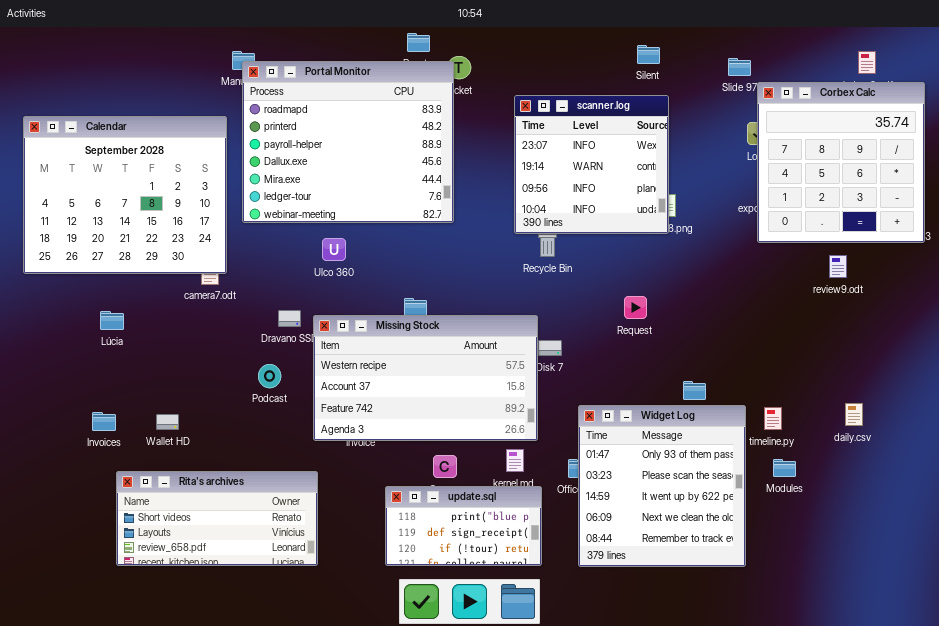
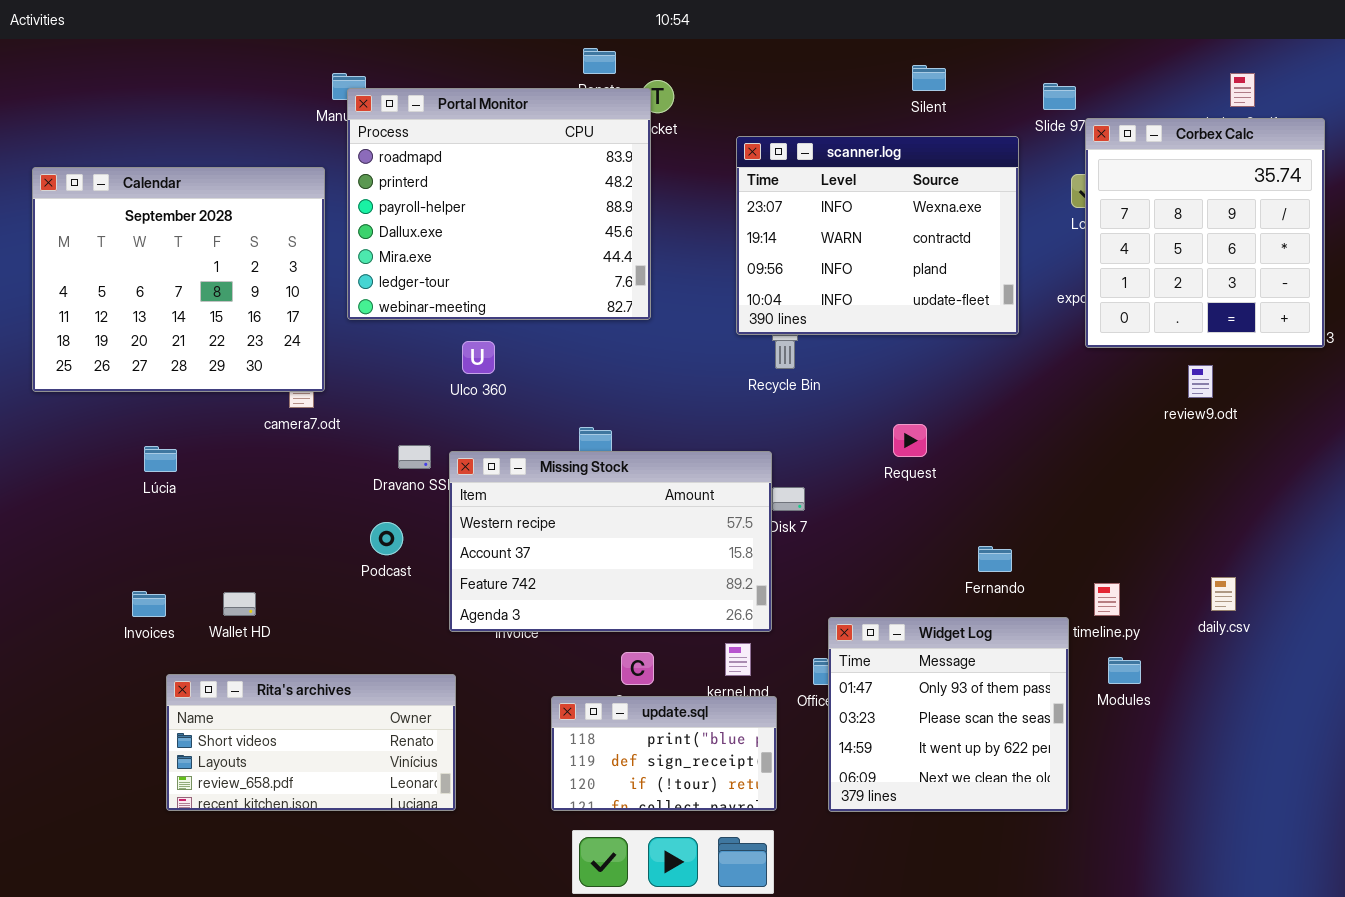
scanner.log: [514,95,669,234] -> [736,136,1019,335], resized
Widget Log: [578,405,746,567] -> [828,617,1069,812], resized

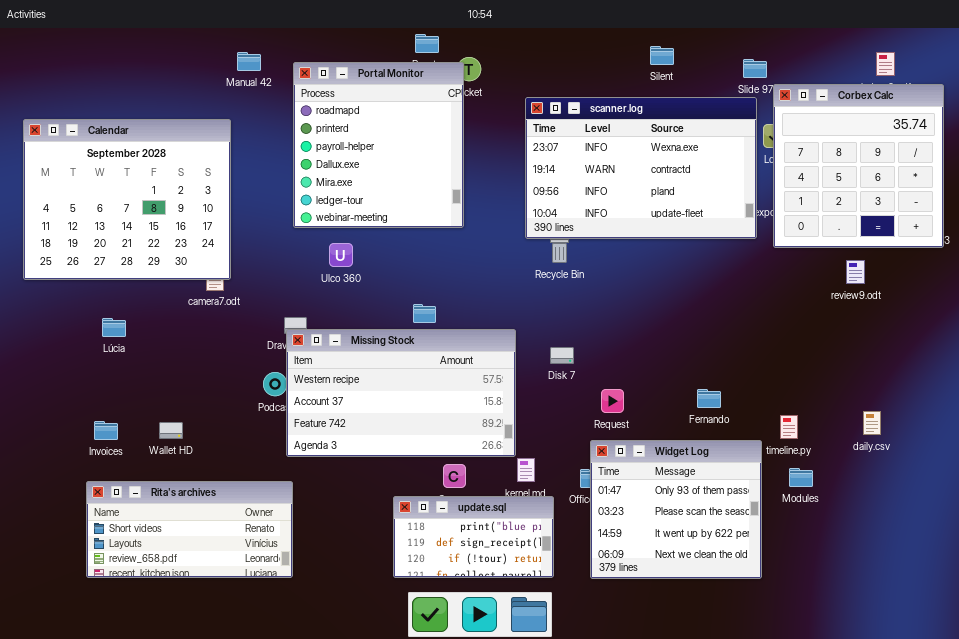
Portal Monitor: [347,88,651,320] -> [293,62,464,228], resized
scanner.log: [736,136,1019,335] -> [525,97,757,239], resized
Request: [893,424,927,457] -> [601,389,624,413], moved
Missing Stock: [449,451,772,632] -> [286,329,516,457], moved
Rita's archives: [166,674,456,811] -> [86,481,293,578], moved

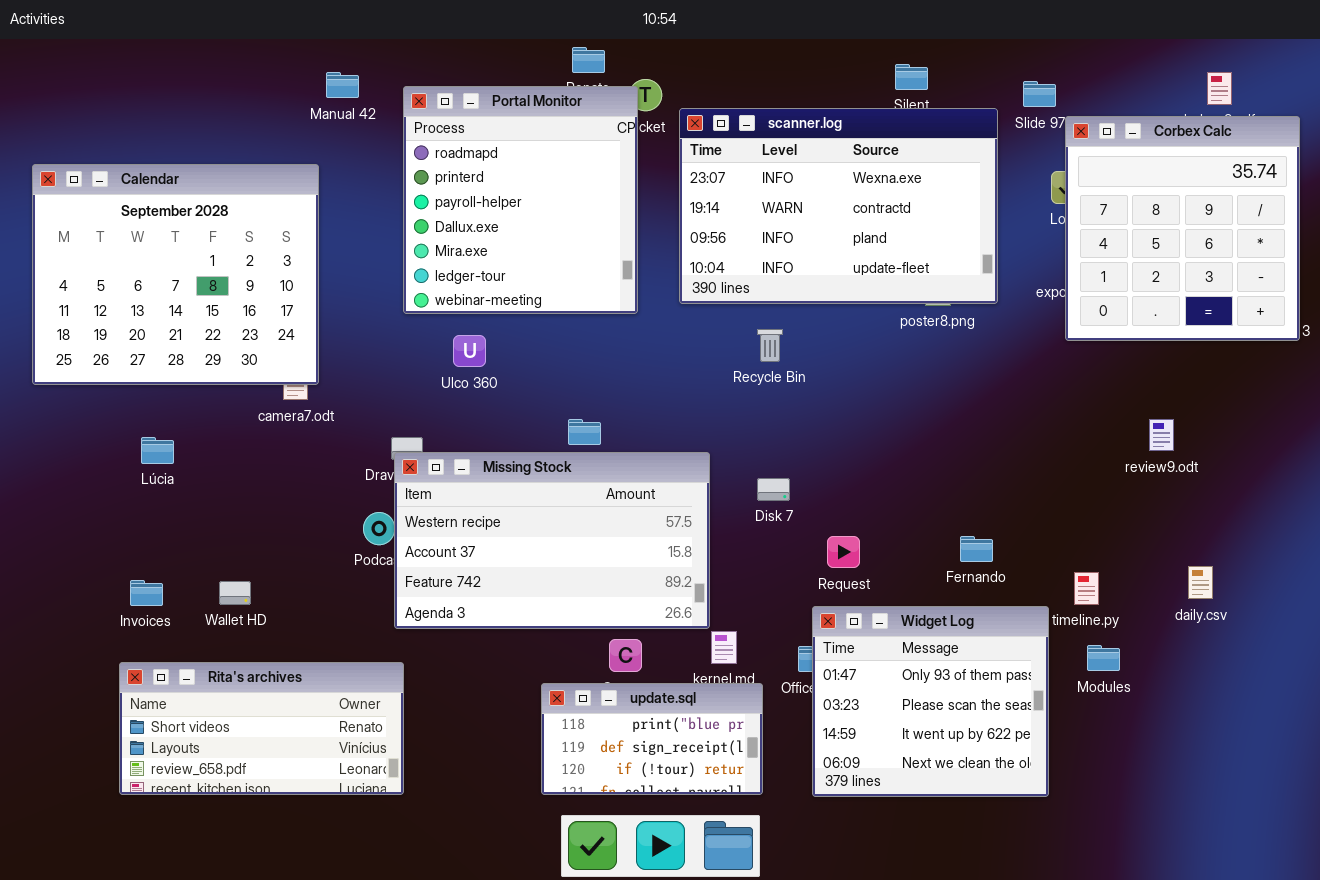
scanner.log: [525,97,757,239] -> [679,108,998,304], moved
review9.odt: [846,260,865,284] -> [1149,419,1174,451], moved

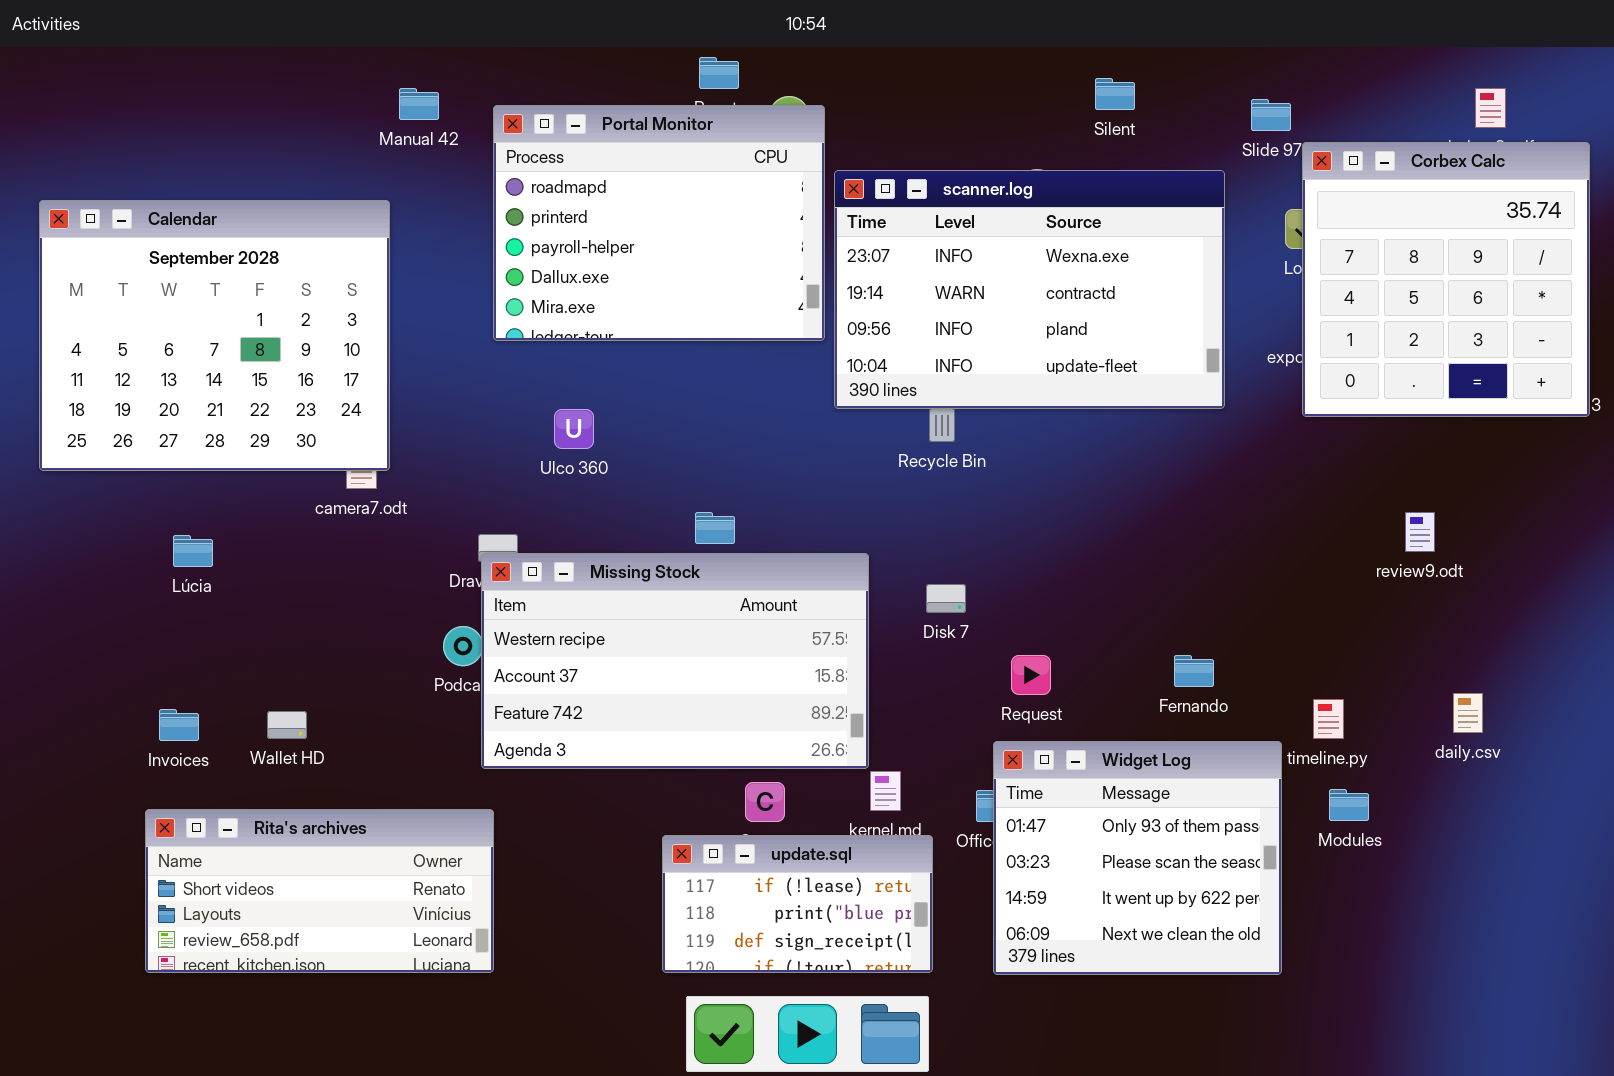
Portal Monitor: [403,86,638,314] -> [493,105,825,341], resized
scanner.log: [679,108,998,304] -> [834,170,1225,409], moved
update.sql: [541,683,763,795] -> [662,835,933,973], scrolled up 1 row

